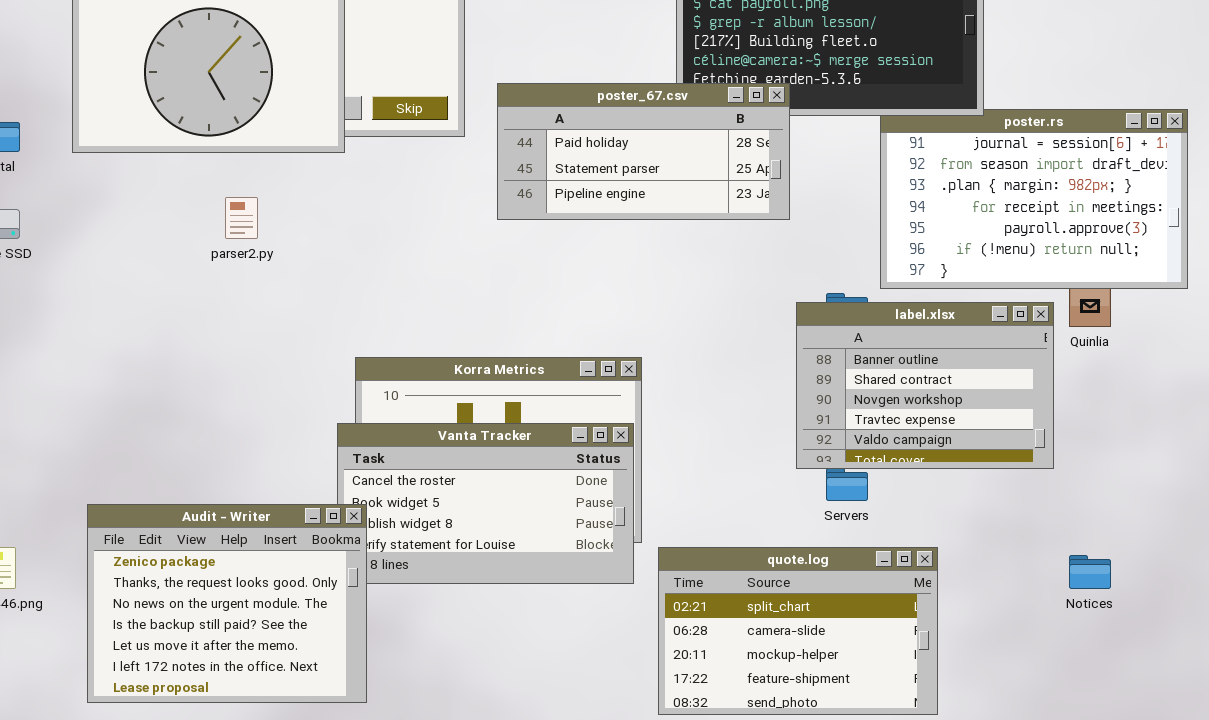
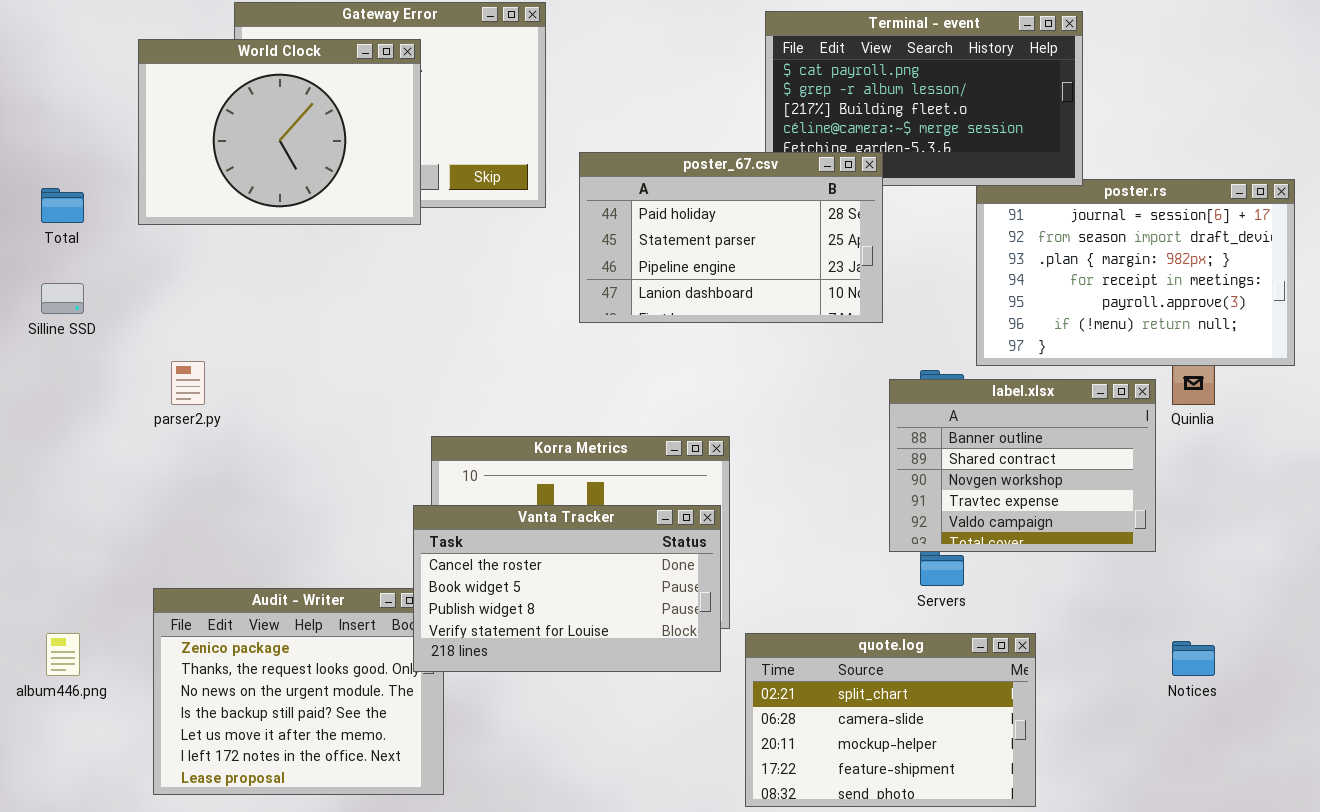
poster_67.csv: [497,83,790,220] -> [579,152,883,323], resized
parser2.py: [225,197,258,239] -> [171,361,205,405], moved
Vanta Tracker: [337,423,634,584] -> [413,505,721,672], raised

